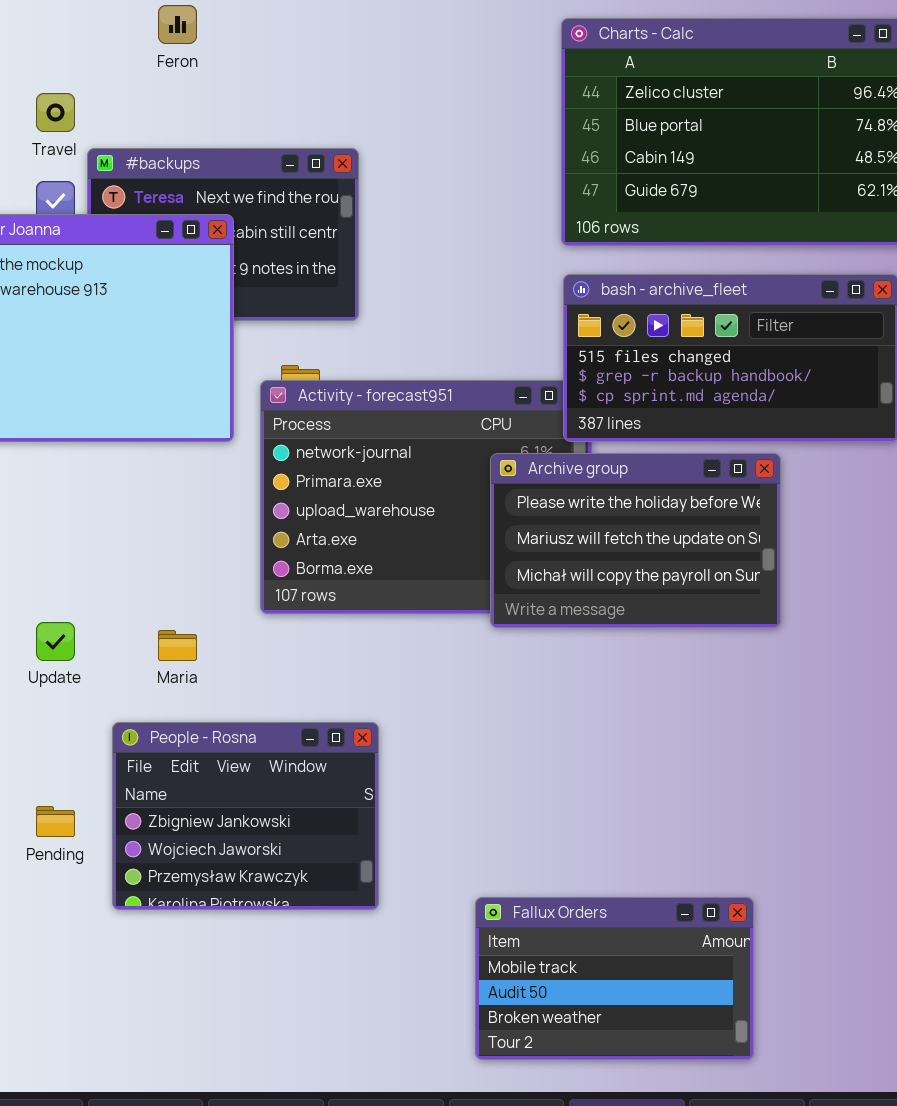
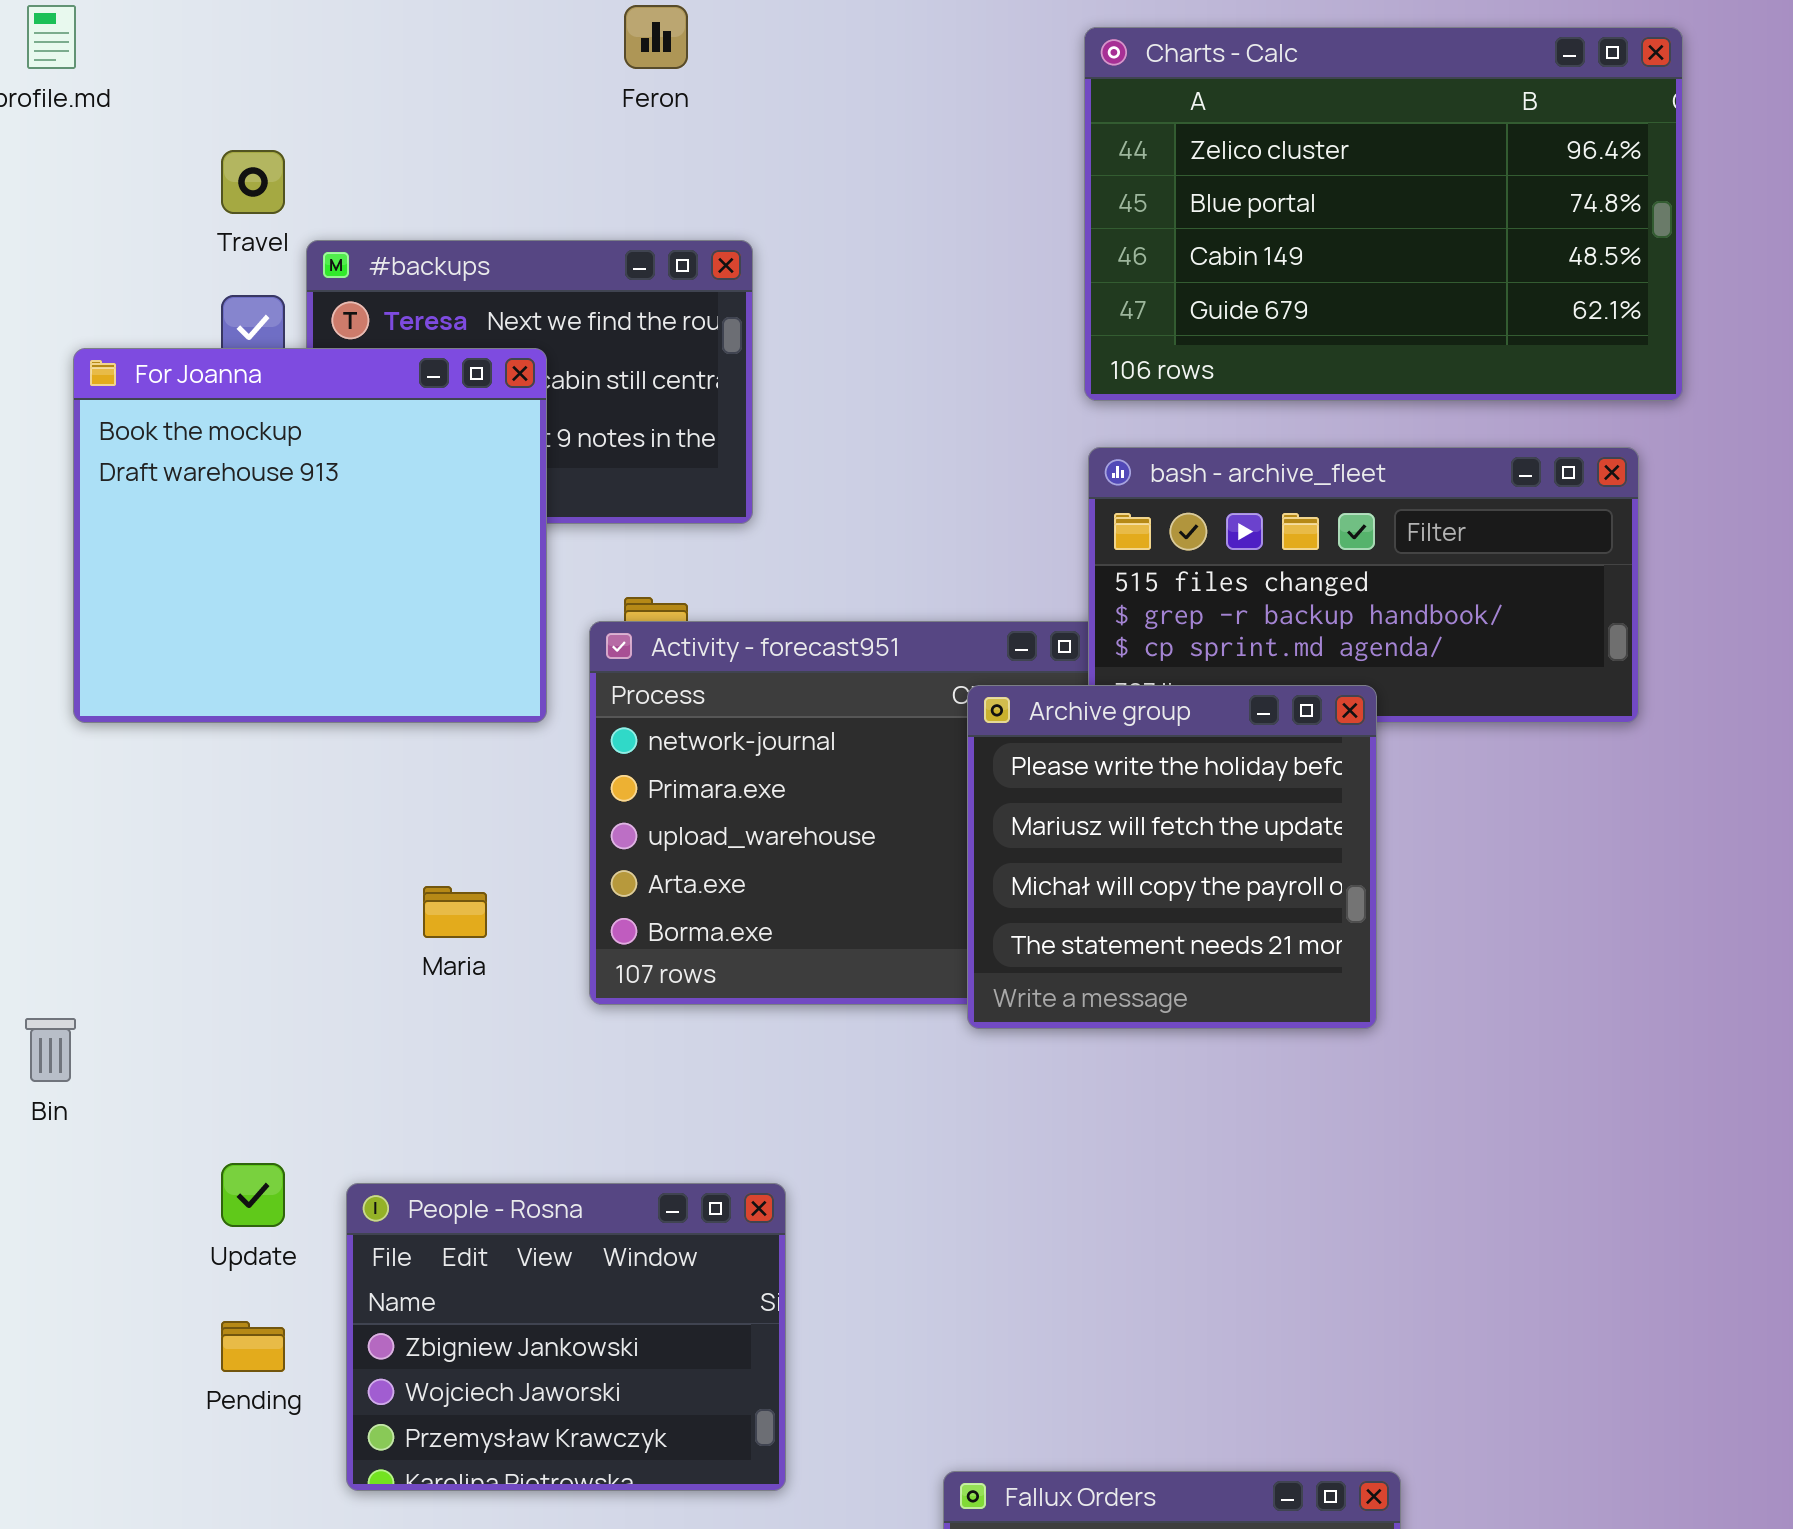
Feron: [158,5,197,44] -> [624,5,688,69], moved
Archive group: [490,453,781,628] -> [967,685,1377,1029], resized
Update: [36,622,75,661] -> [221,1163,285,1227], moved
Maria: [158,630,197,661] -> [423,886,487,938], moved

